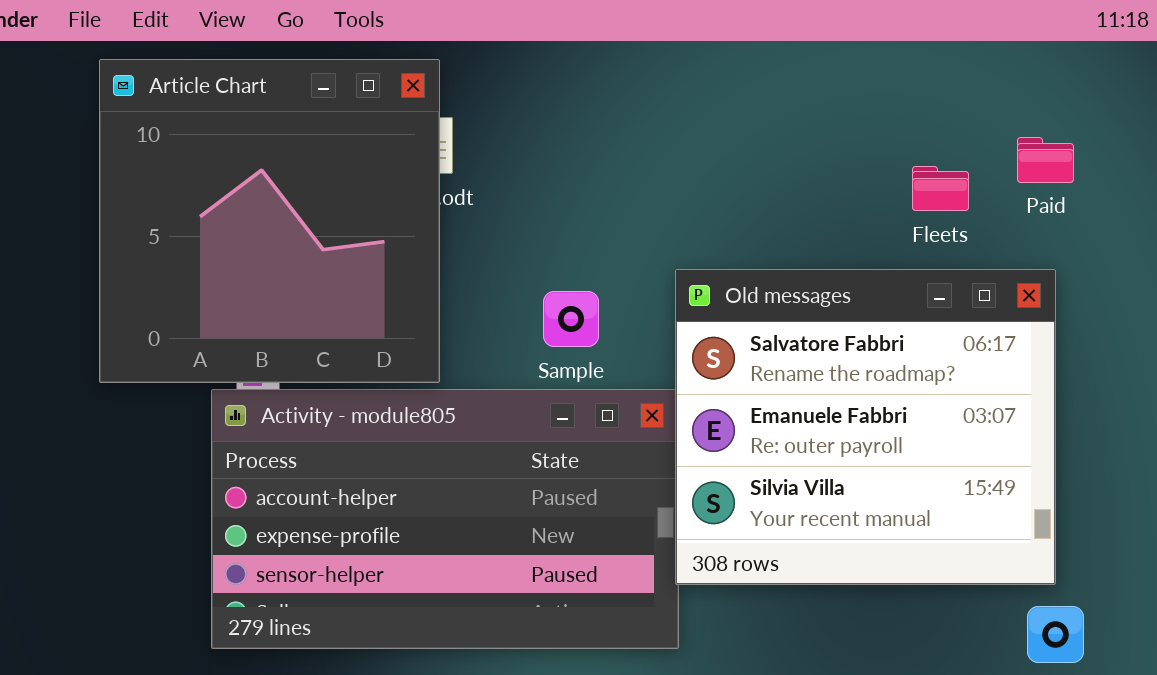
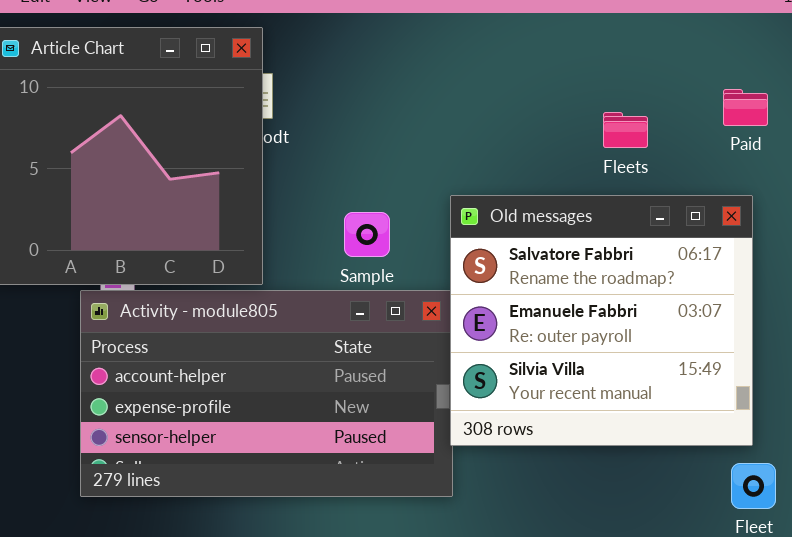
Fleets: [912,166,969,211] -> [603,112,648,148], moved

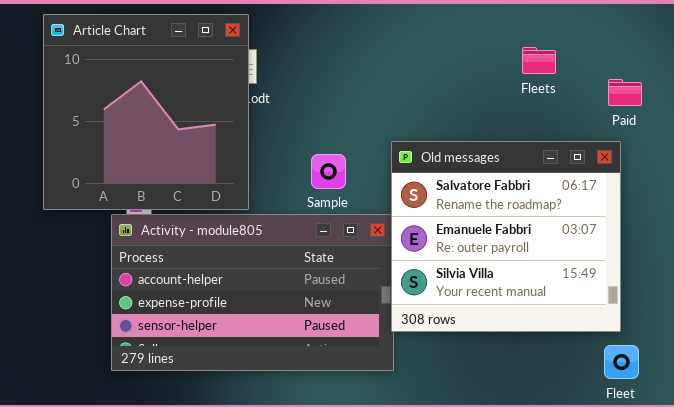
Paid: [723,89,768,126] -> [608,79,642,106], moved
Fleets: [603,112,648,148] -> [522,47,556,74], moved

